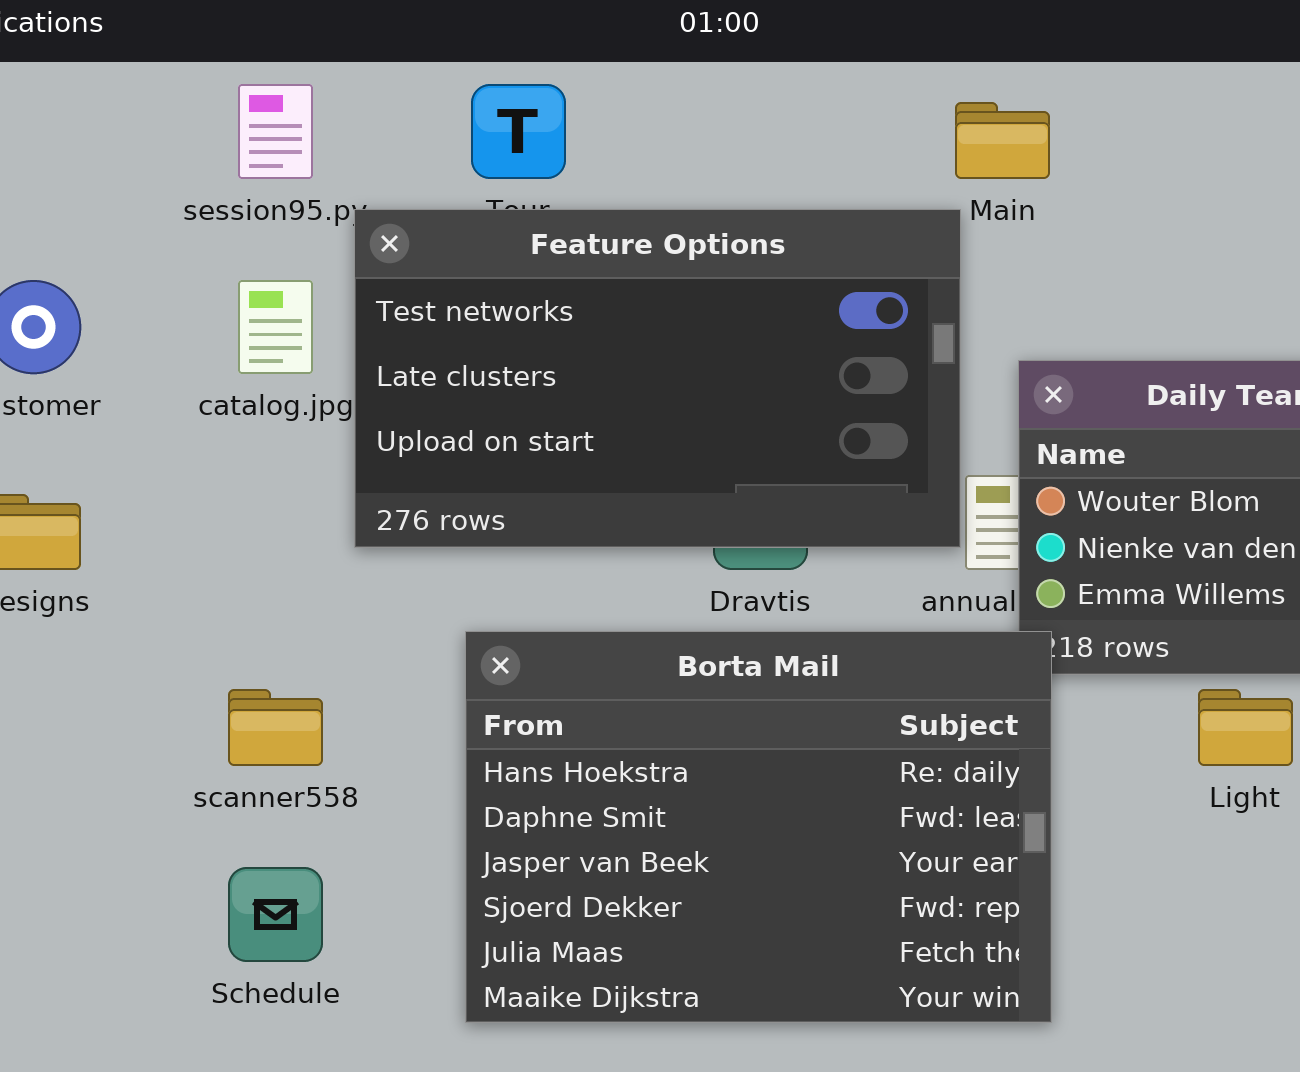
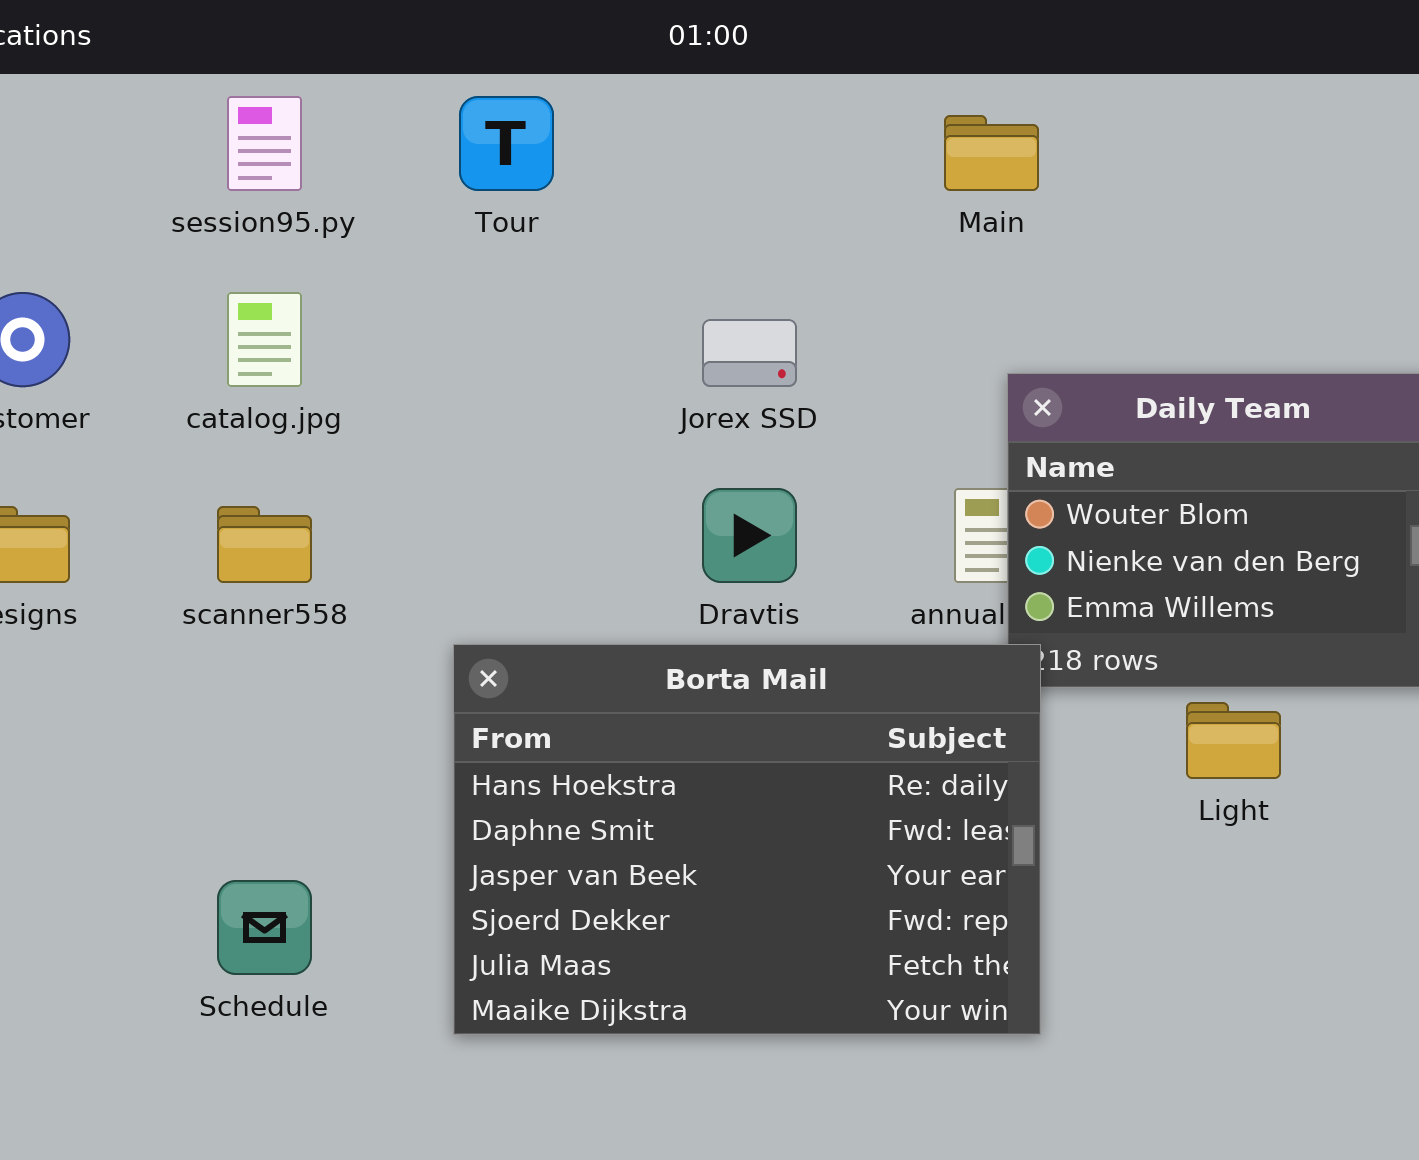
Feature Options: [354,209,961,548] -> none, closed
scanner558: [228,689,323,766] -> [217,506,312,583], moved

